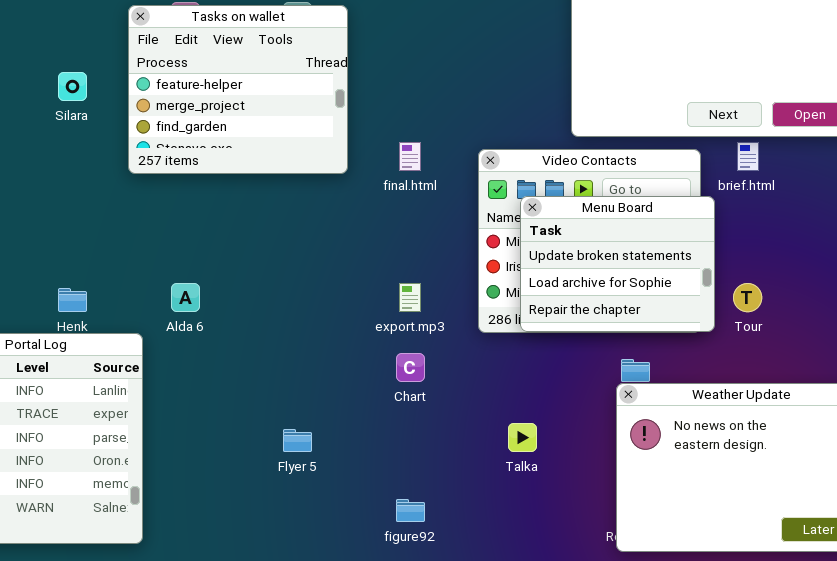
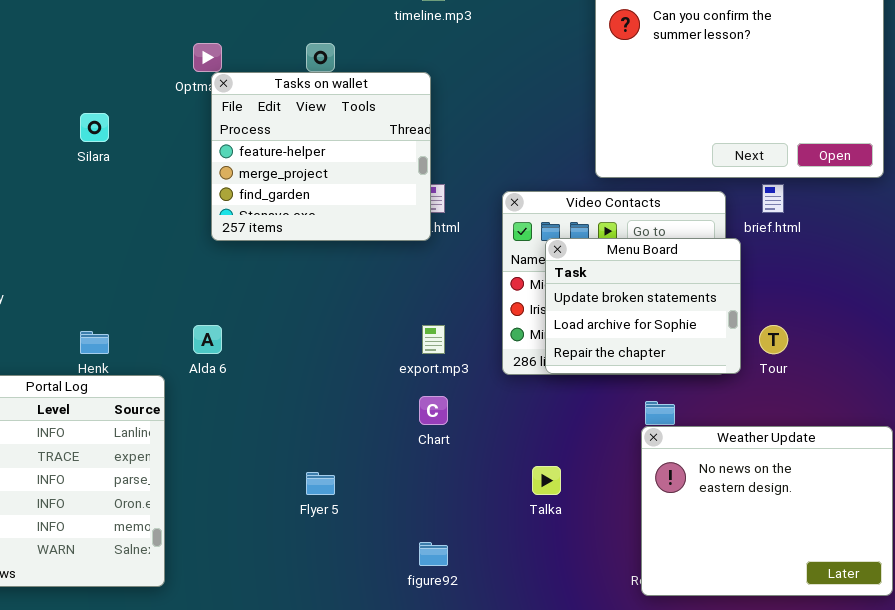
Tasks on wallet: [128,5,348,174] -> [211,72,431,241], moved

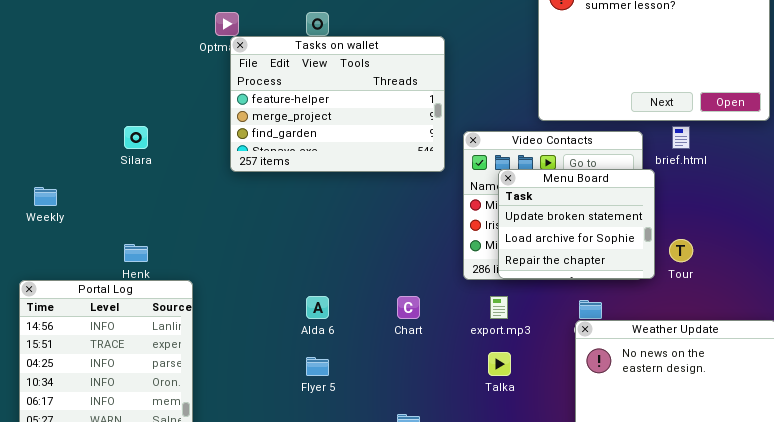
Tasks on wallet: [211,72,431,241] -> [230,36,445,172], resized
Silara: [80,113,109,142] -> [124,126,148,149], moved
Alda 6: [193,325,222,354] -> [306,296,329,319], moved
export.mp3: [422,325,445,354] -> [490,296,508,319], moved

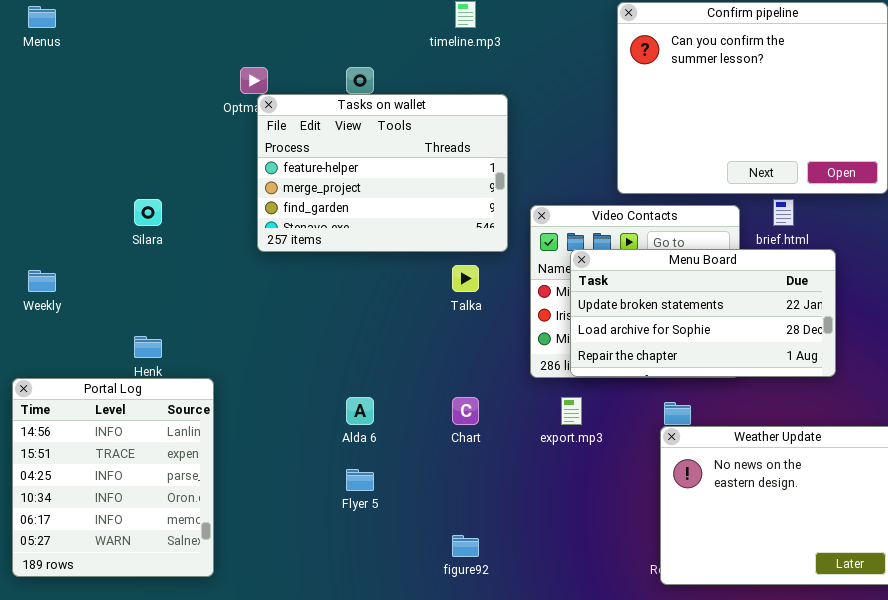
Menu Board: [498,169,655,279] -> [570,249,836,377], resized
Talka: [488,352,511,376] -> [452,265,479,292], moved

